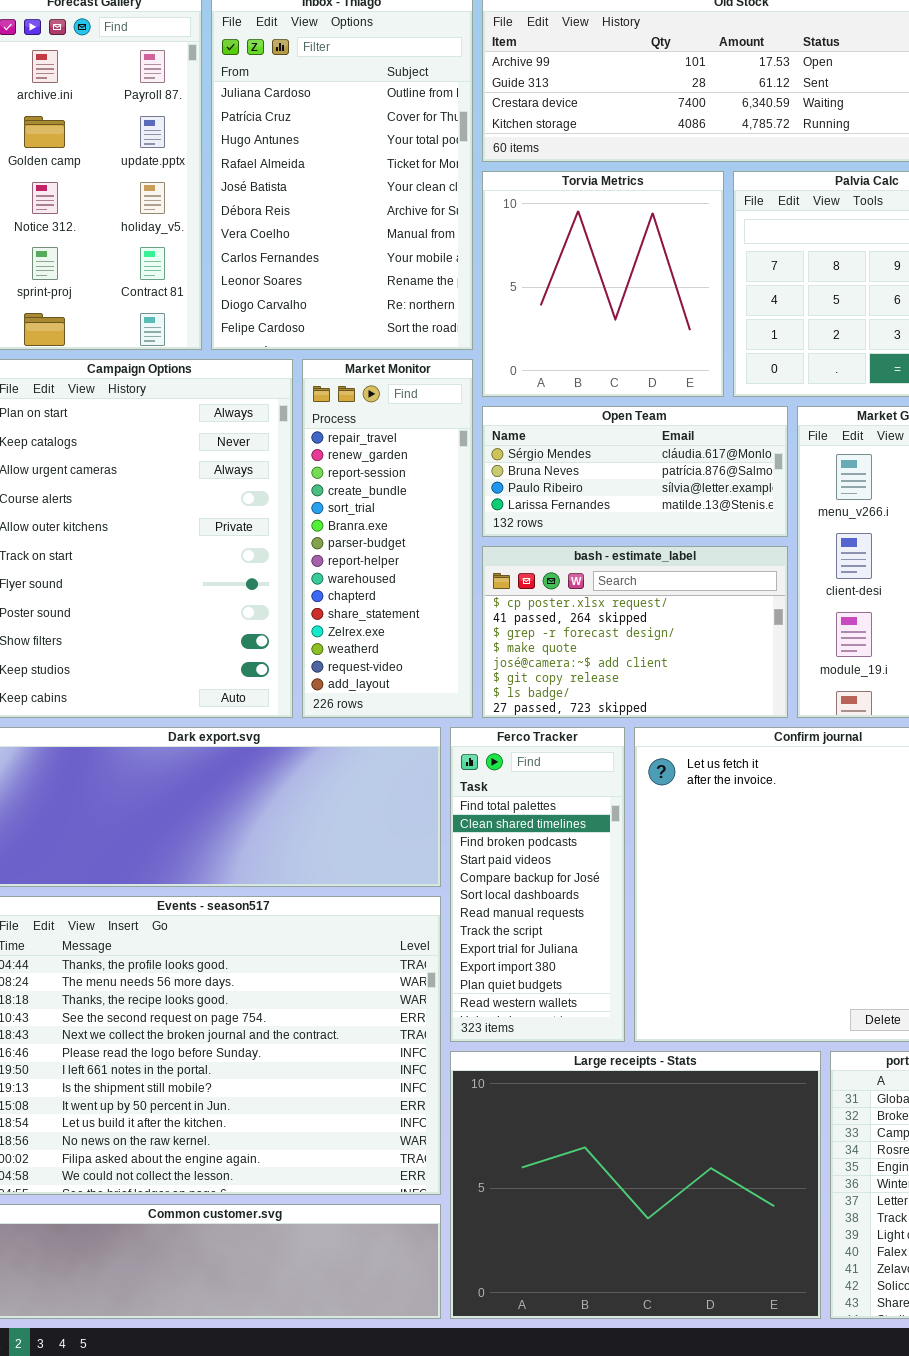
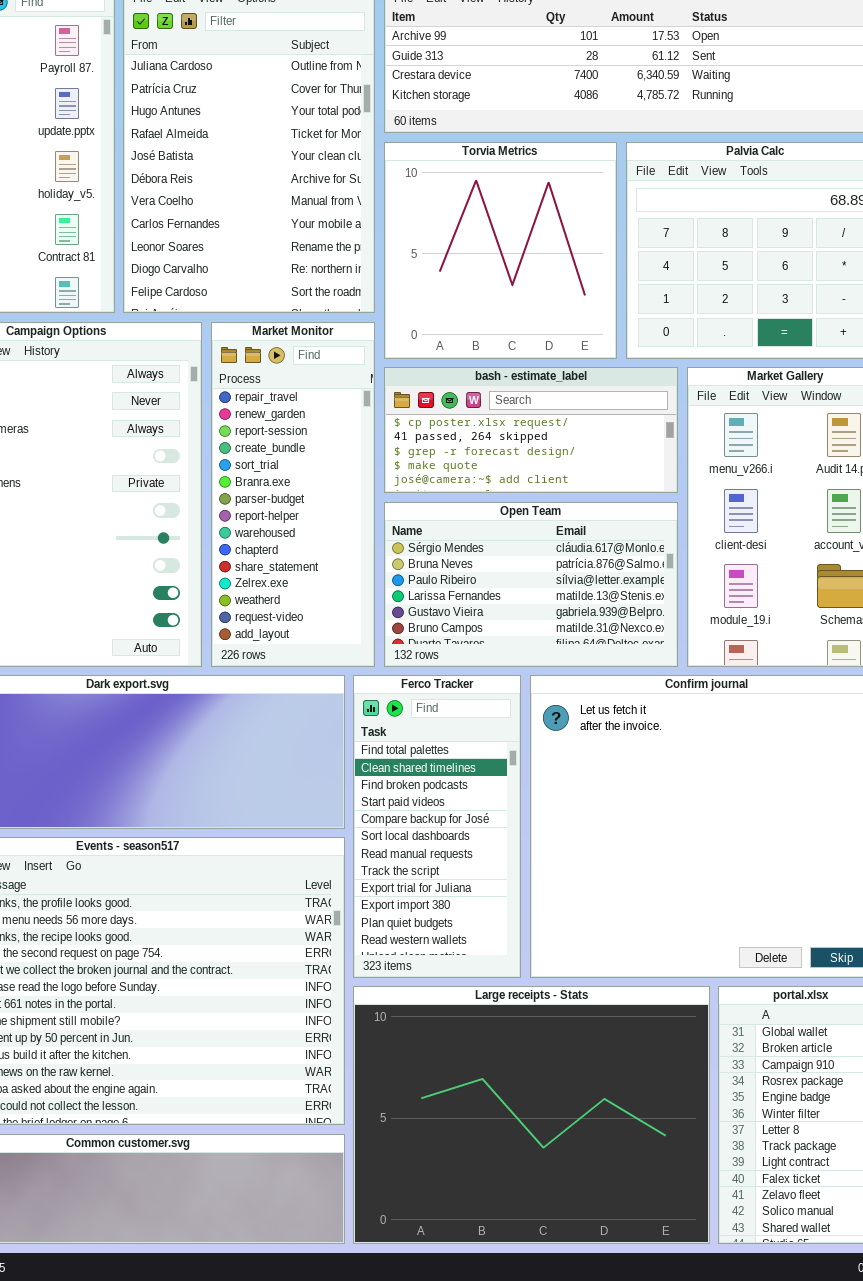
Open Team: [482,406,788,537] -> [384,502,678,667], moved, resized
bash - estimate_label: [482,546,788,718] -> [384,367,678,493], moved, resized

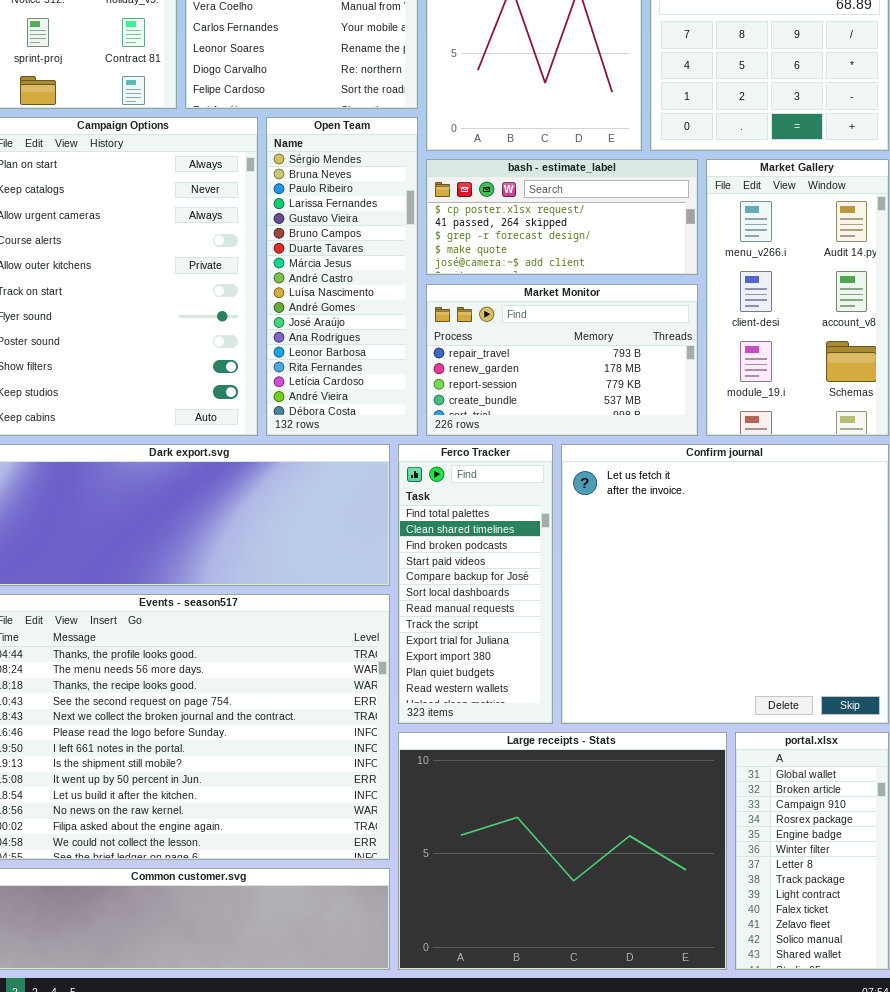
Market Monitor: [211,322,375,667] -> [426,284,698,436], moved, resized
Open Team: [384,502,678,667] -> [266,117,418,436], moved, resized

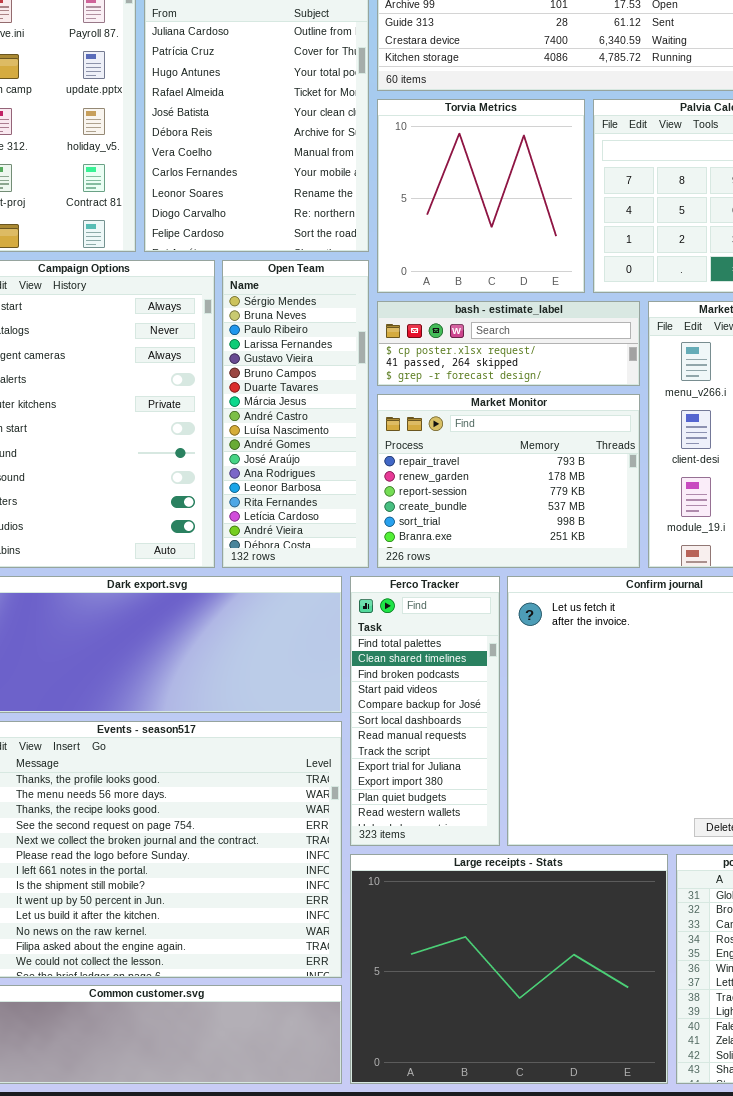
bash - estimate_label: [426,159,698,275] -> [377,301,640,386], resized
Market Monitor: [426,284,698,436] -> [377,394,640,568], resized

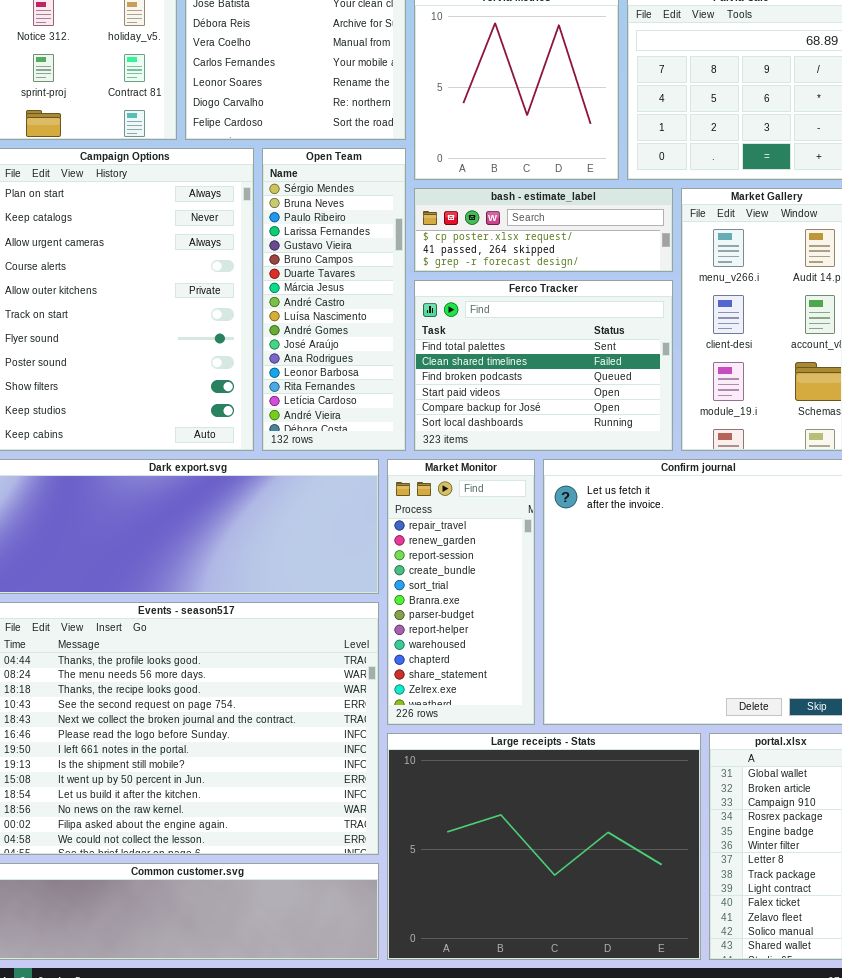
Market Monitor: [377,394,640,568] -> [387,459,535,725], moved, resized
Ferco Tracker: [350,576,500,846] -> [414,280,673,451], moved, resized

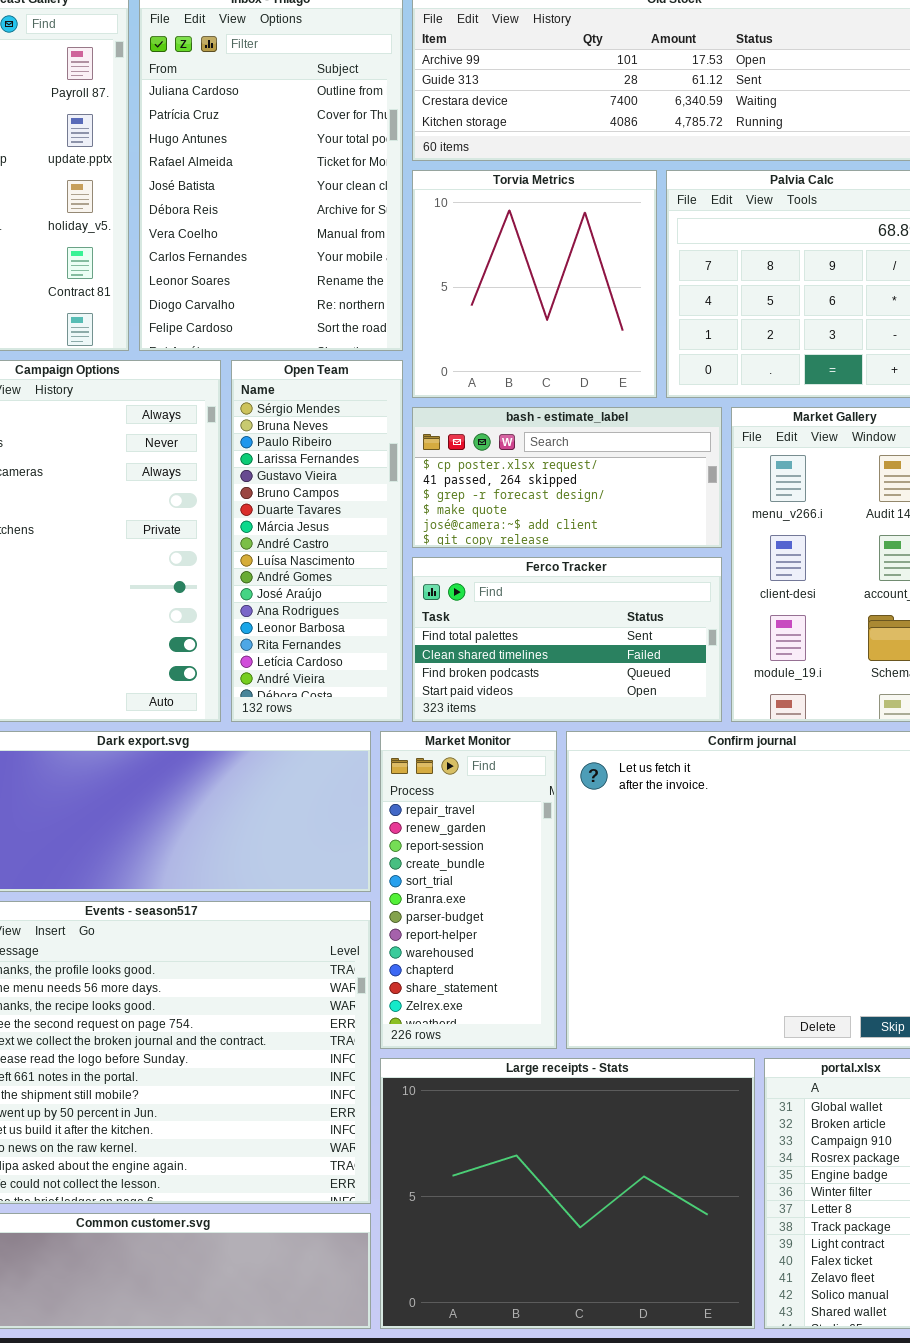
bash - estimate_label: [414,188,673,272] -> [412,407,722,548], resized
Ferco Tracker: [414,280,673,451] -> [412,557,722,722], resized

